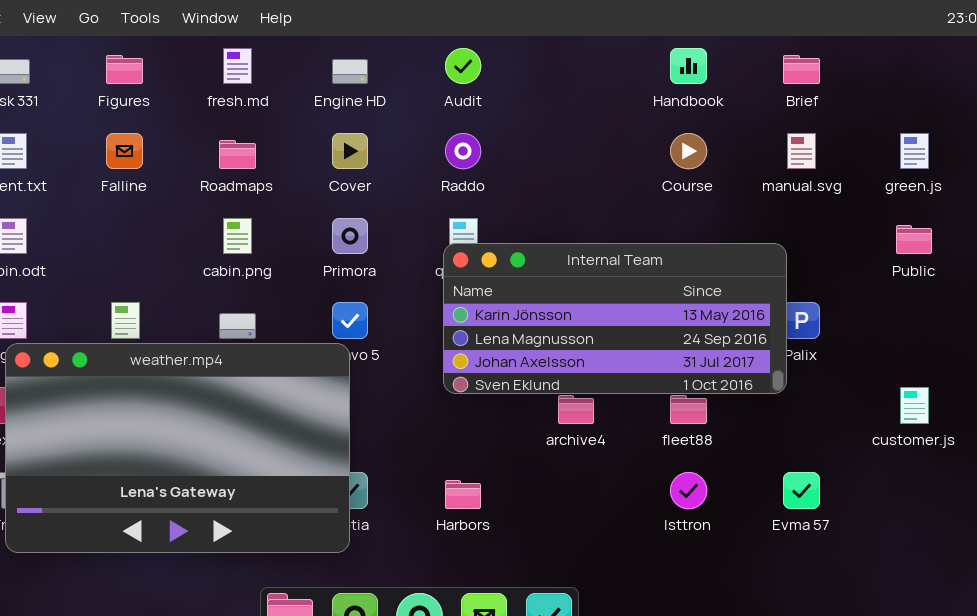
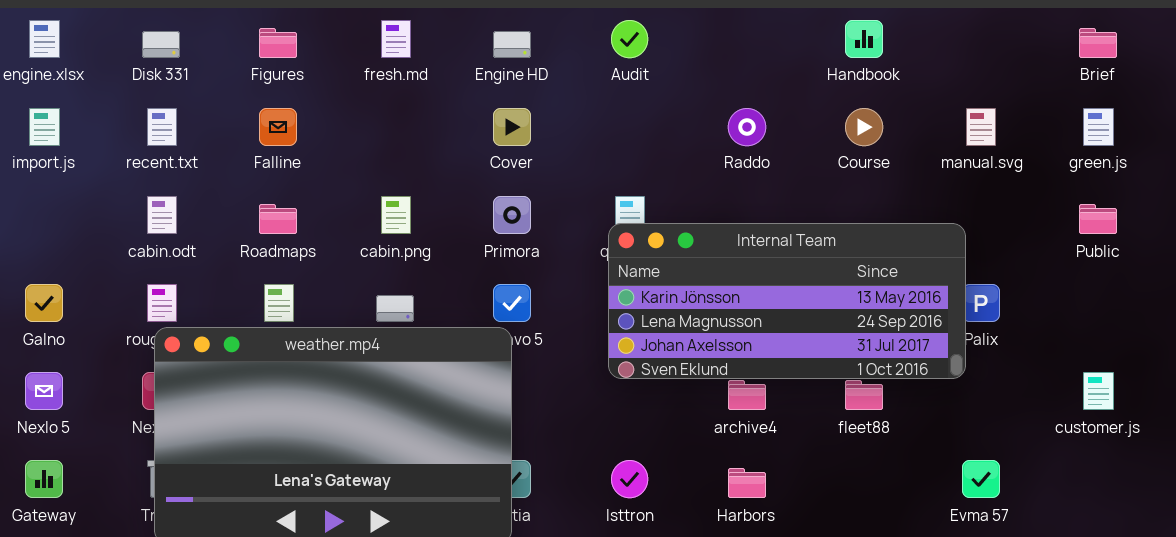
Brief: [783,55,820,84] -> [1079,28,1117,58], moved
Raddo: [445,133,481,169] -> [728,108,766,146], moved
Roadmaps: [219,140,256,169] -> [259,204,297,234], moved
Isttron: [670,472,707,509] -> [611,460,648,498], moved
Harbors: [445,480,481,509] -> [728,468,766,498], moved

